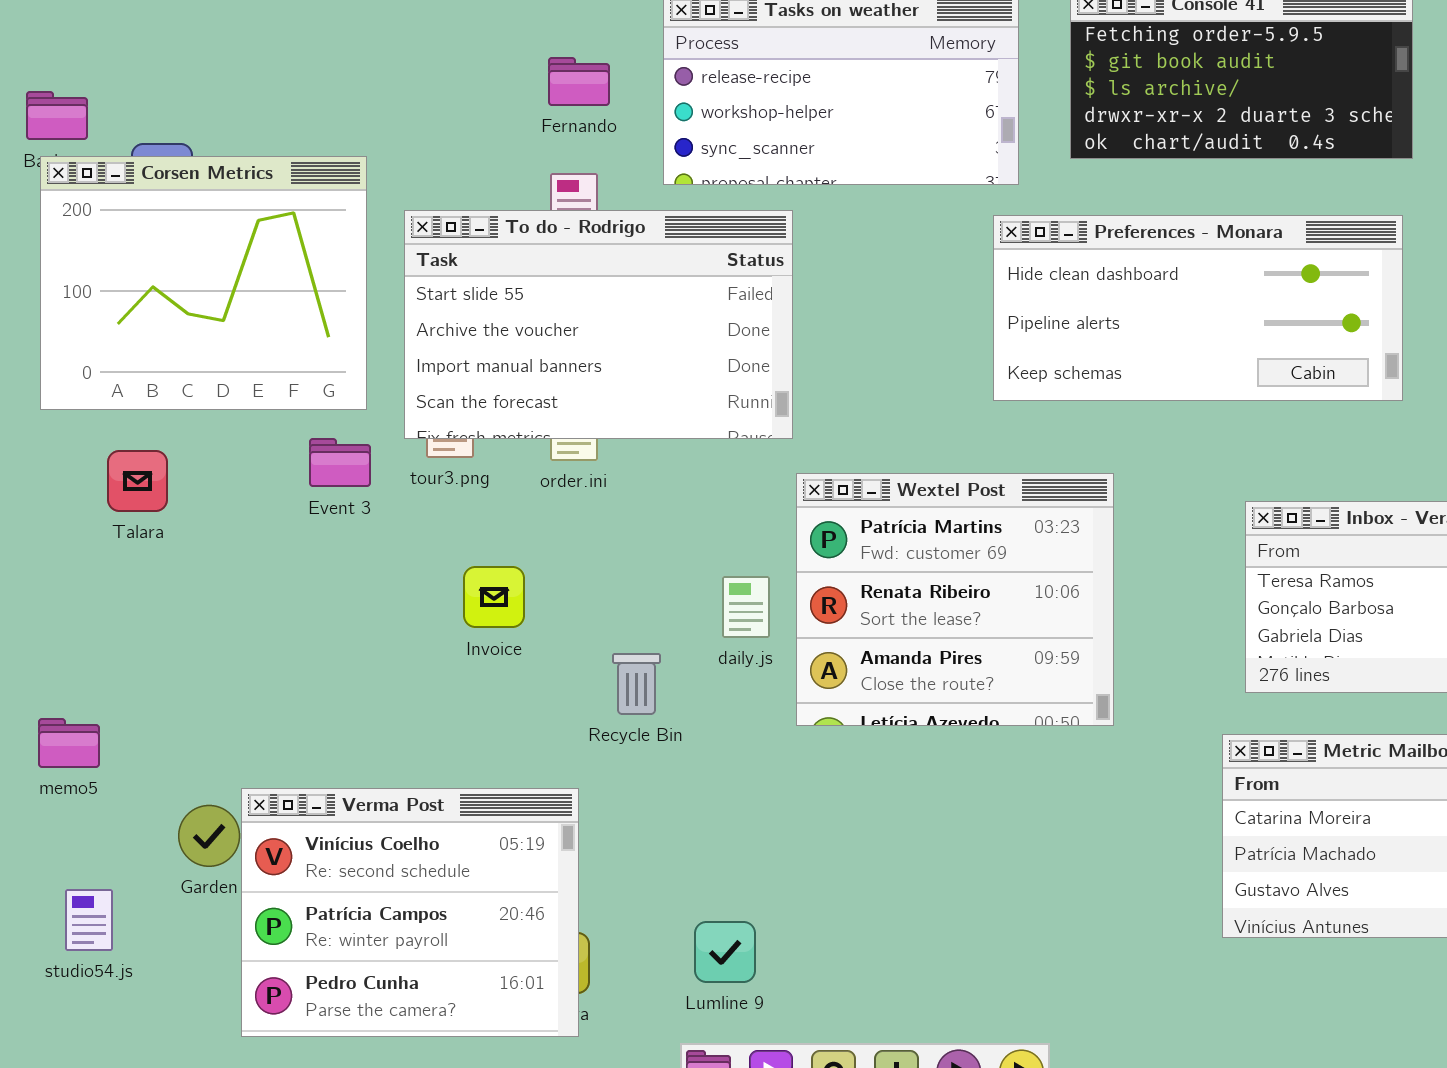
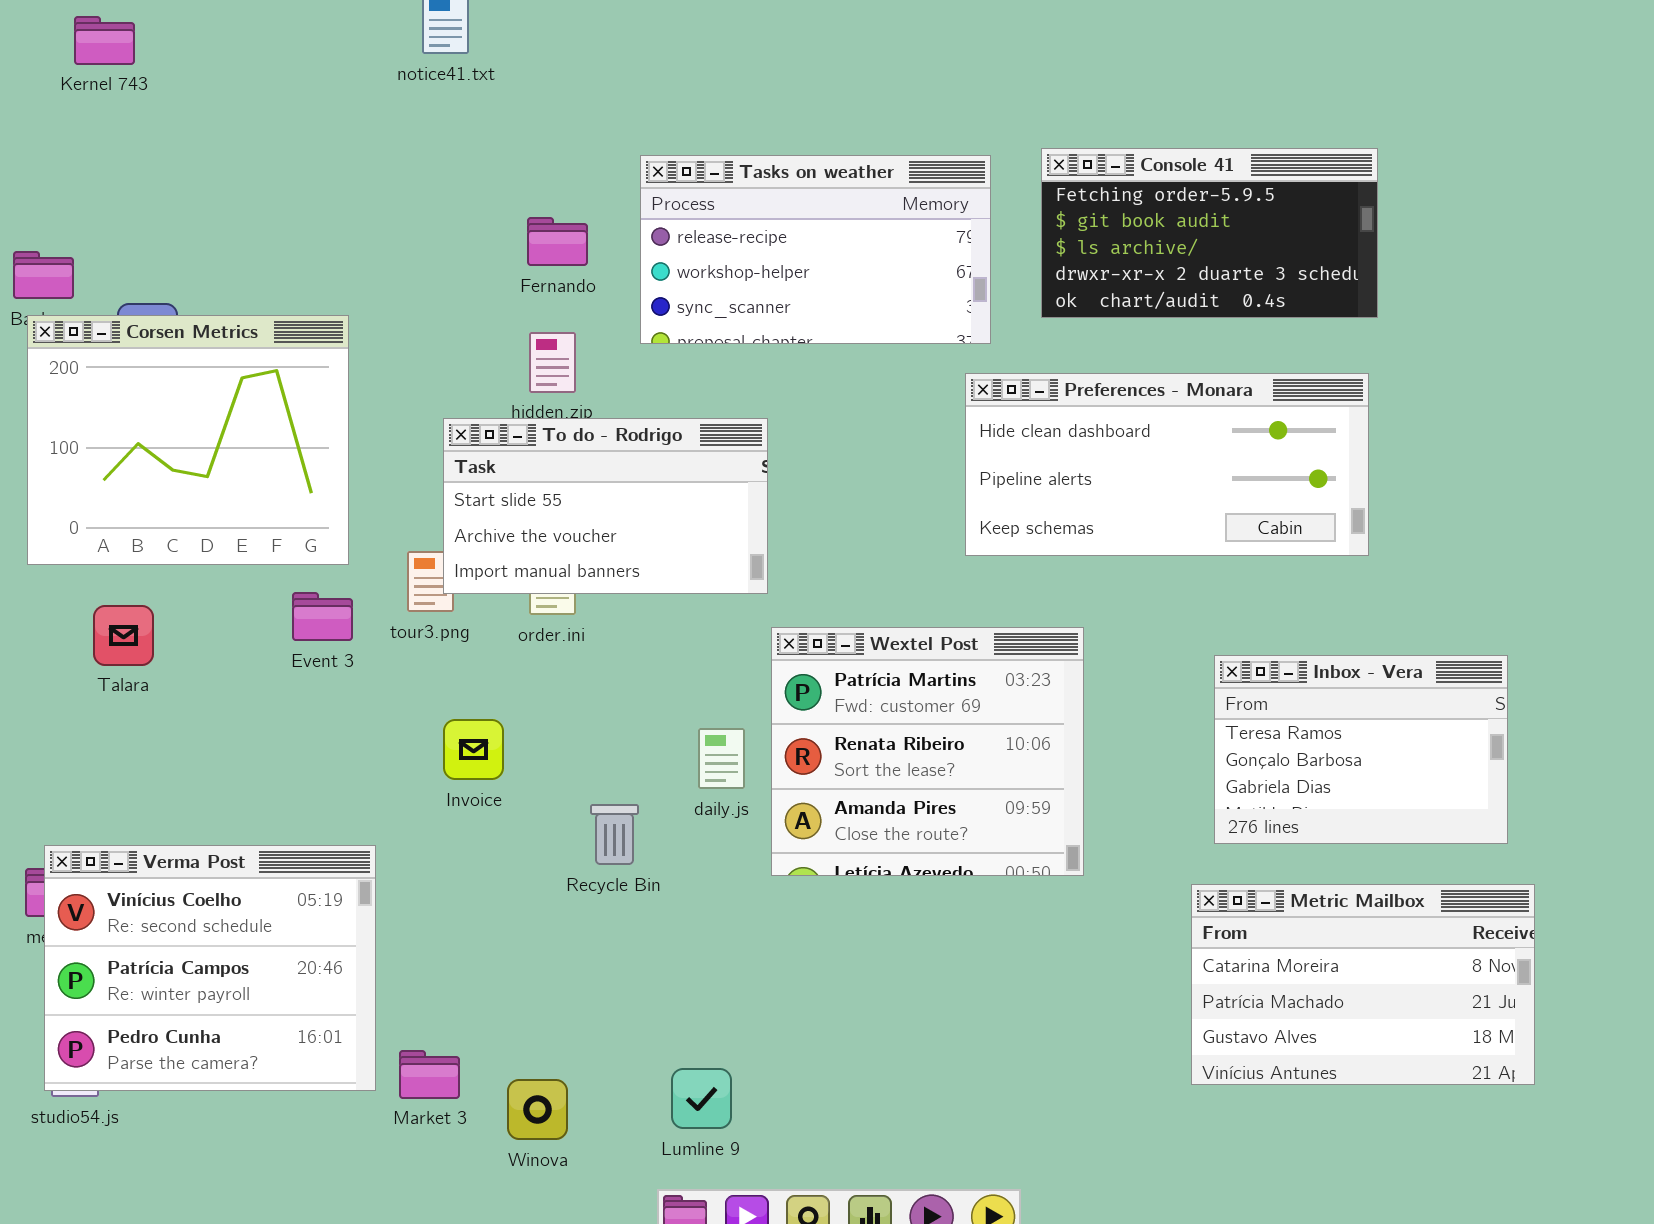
To do - Rodrigo: [404,210,793,439] -> [443,418,768,594], resized
Verma Post: [241,788,579,1037] -> [44,845,376,1091], moved

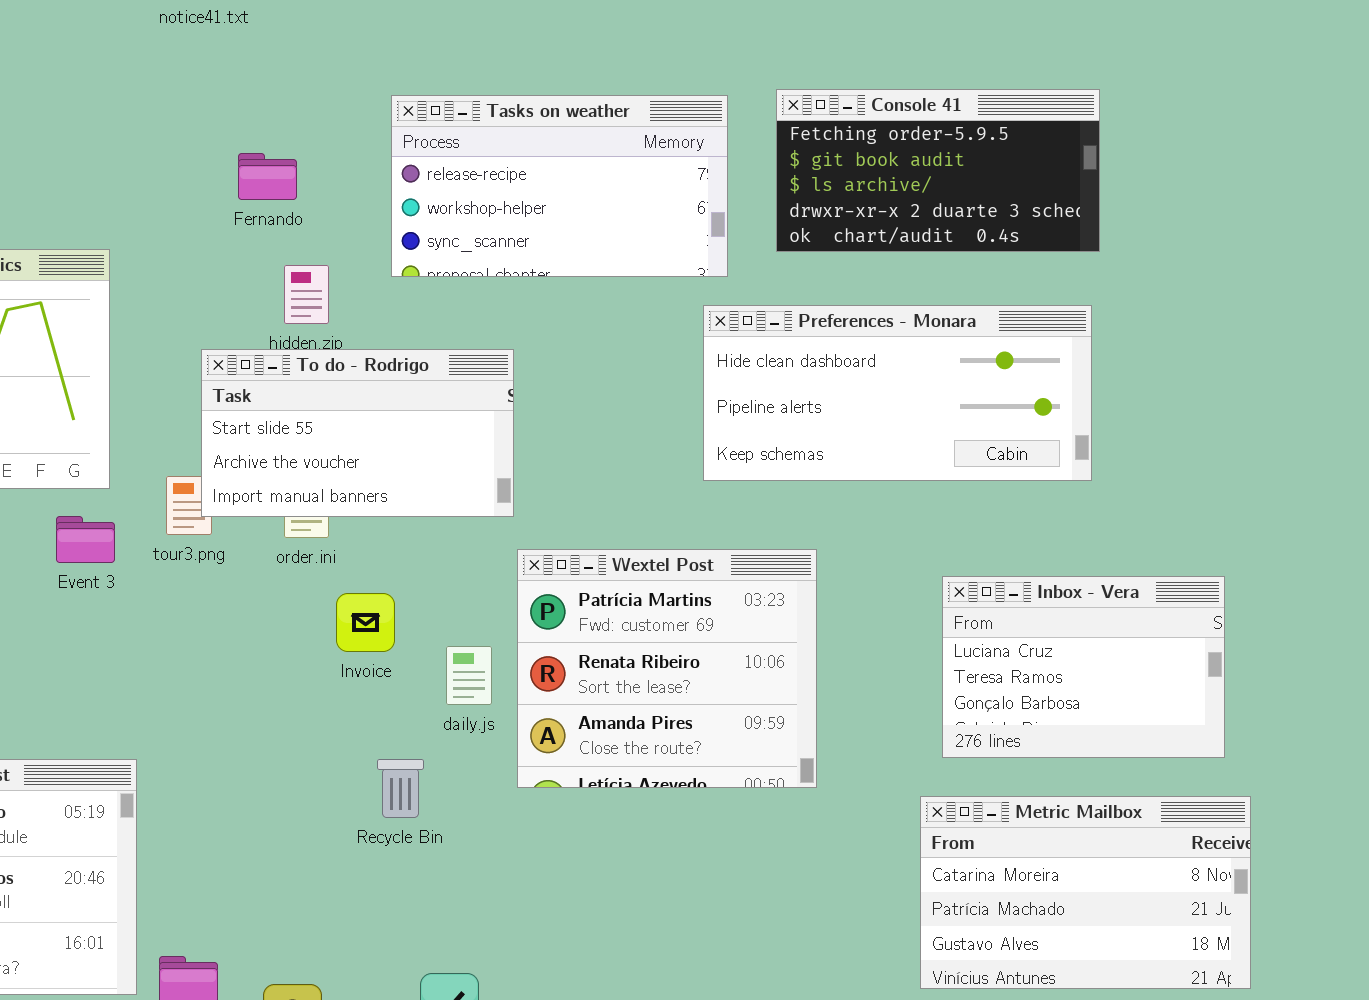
Fernando: [527,217,588,266] -> [238,153,297,200], moved
Inbox - Vera: [1214,655,1508,844] -> [942,576,1225,758], scrolled up 1 row
Invoice: [443,719,504,780] -> [336,593,395,652], moved
Recycle Bin: [590,804,639,865] -> [377,759,424,818], moved

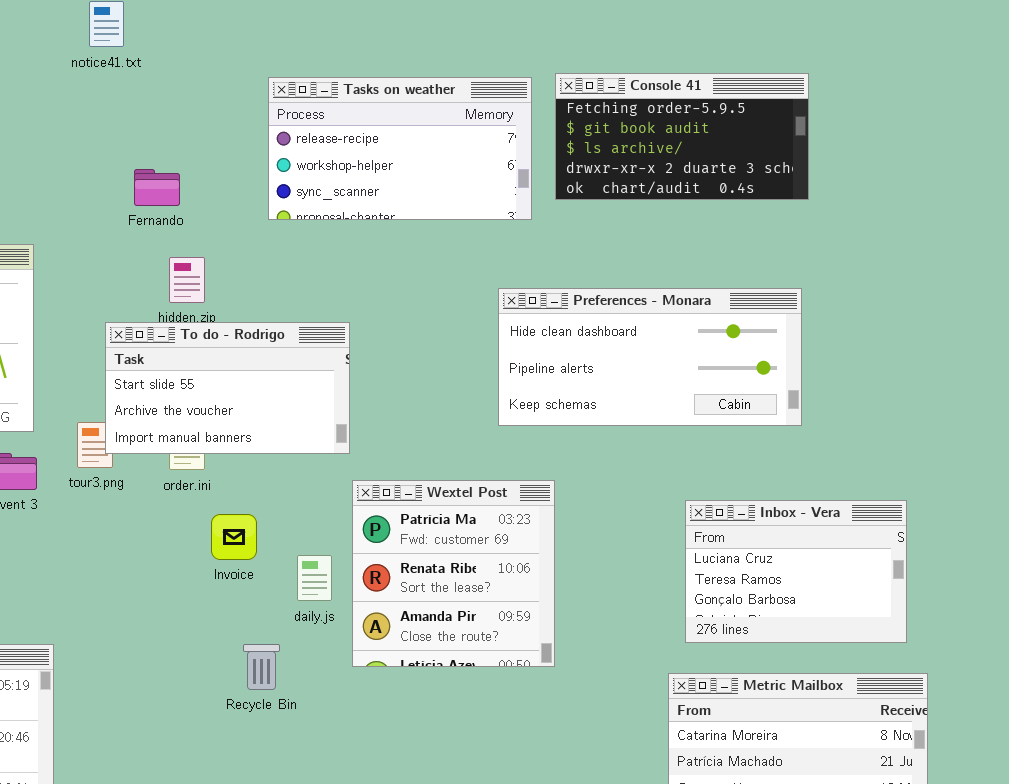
Console 41: [776,89,1100,252] -> [555,73,809,200], moved
Tasks on weather: [391,95,728,277] -> [268,77,532,220], moved
Wextel Post: [517,549,817,788] -> [352,480,555,667], resized

